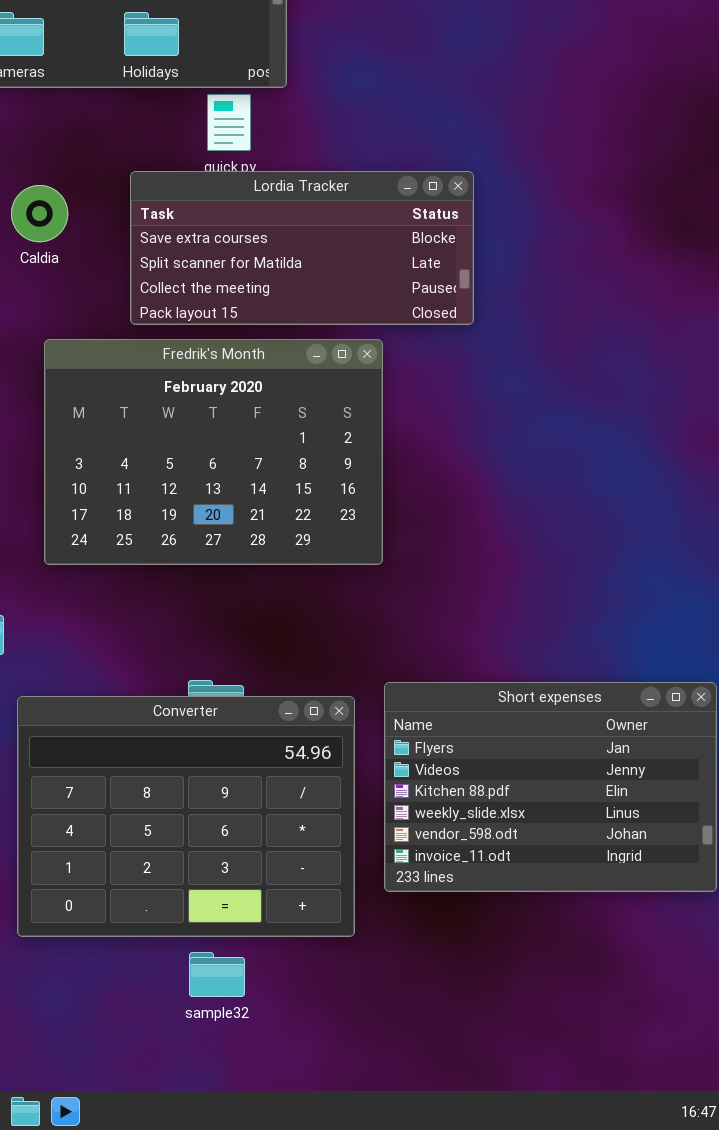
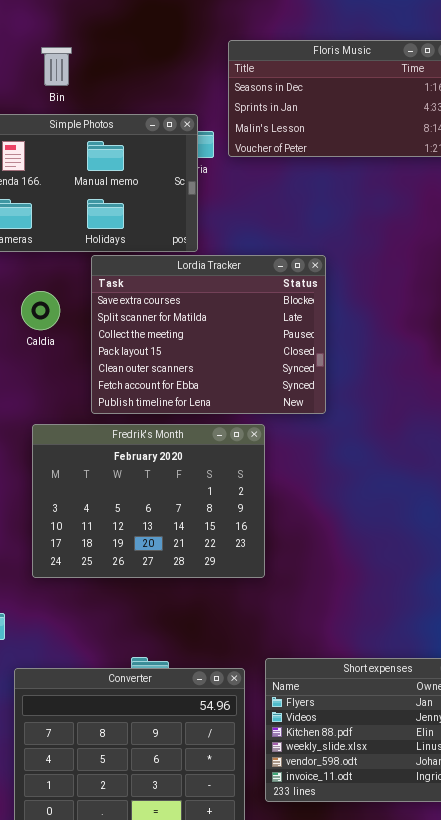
Lordia Tracker: [130,171,474,325] -> [91,255,326,414], resized
Caldia: [11,185,68,242] -> [21,291,60,330], moved

